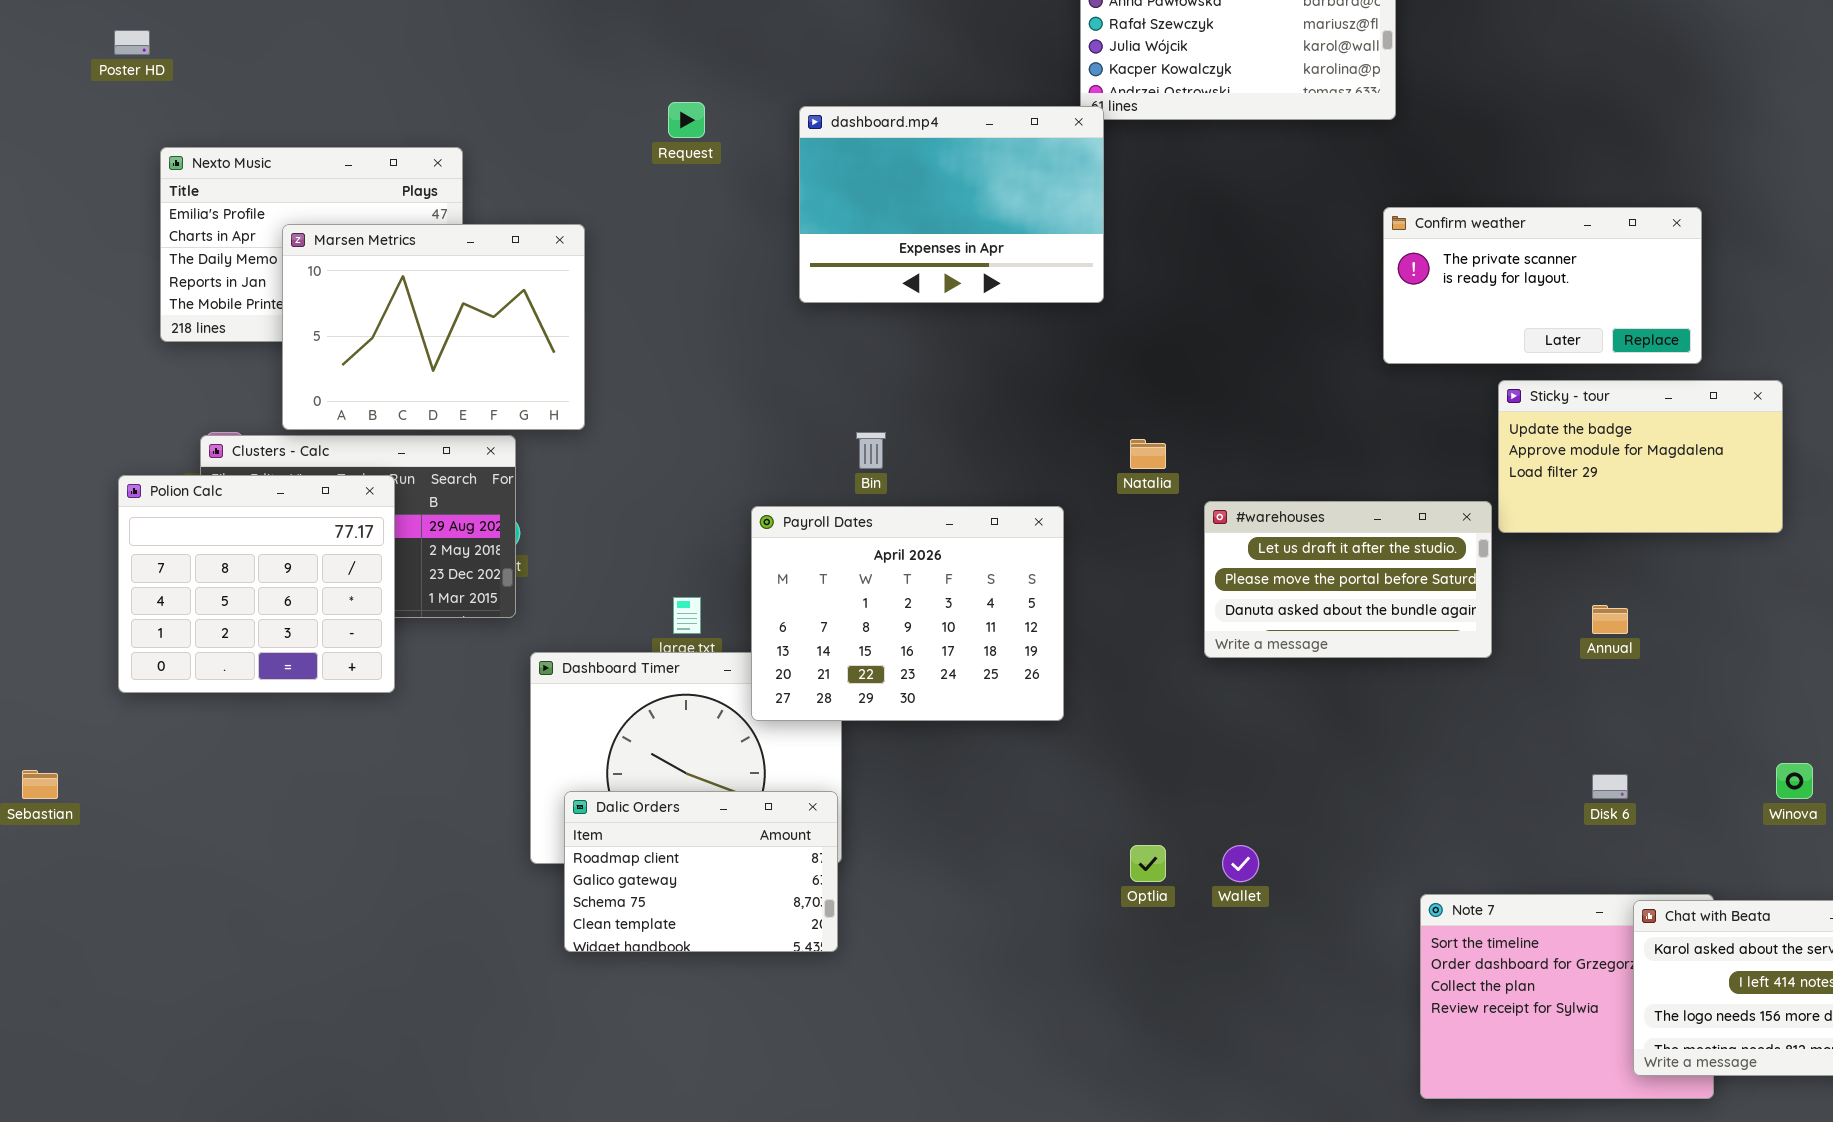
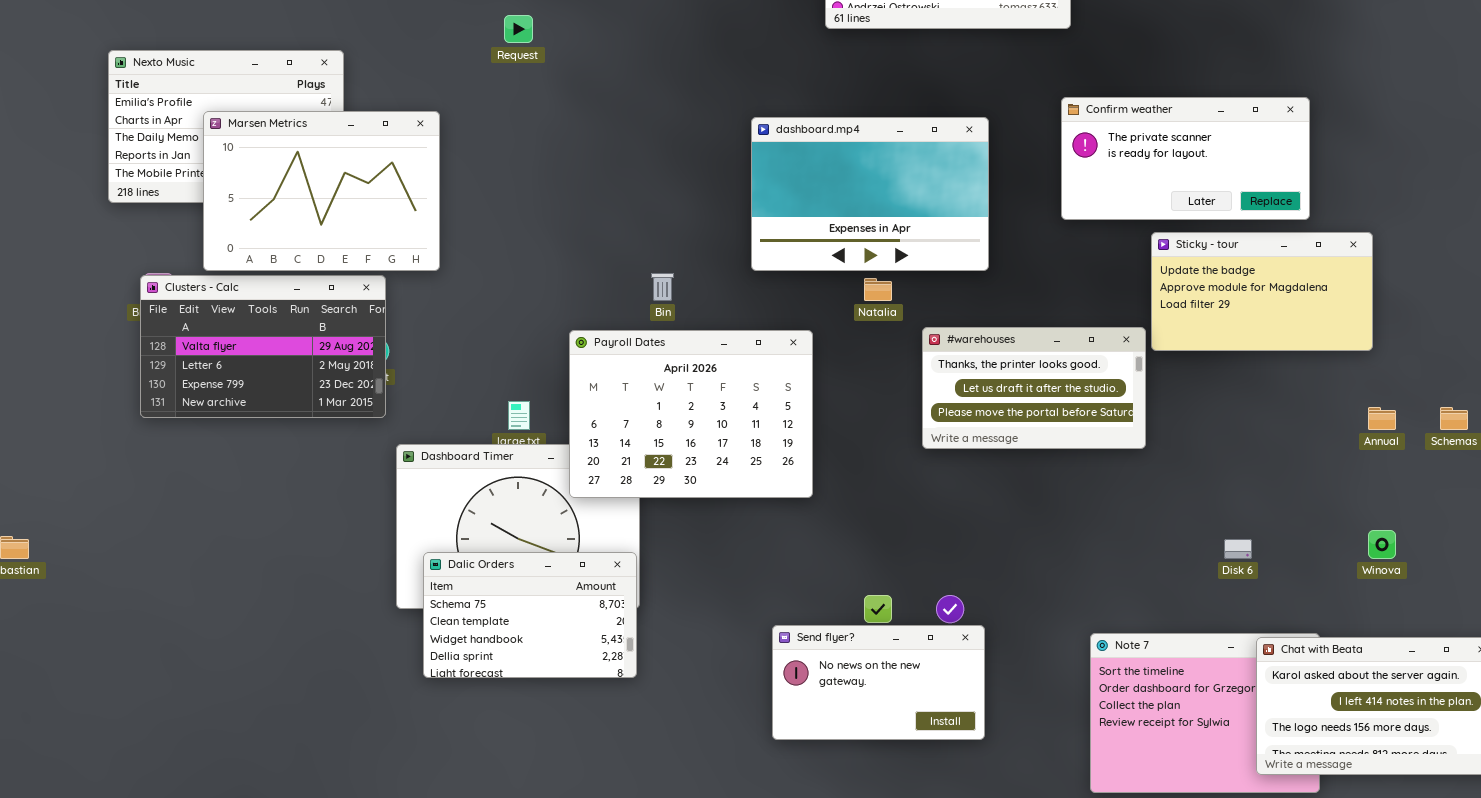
dashboard.mp4: [799,106,1104,303] -> [751,117,989,271], moved
Polion Calc: [118,475,395,693] -> none, closed
#warehouses: [1204,501,1492,658] -> [922,327,1146,449], scrolled up 1 row
Annual: [1592,605,1628,634] -> [1368,407,1396,430], moved
Dalic Orders: [564,791,838,952] -> [423,552,637,678], scrolled down 2 rows
Send flyer?: none -> [772,625,985,740], opened

